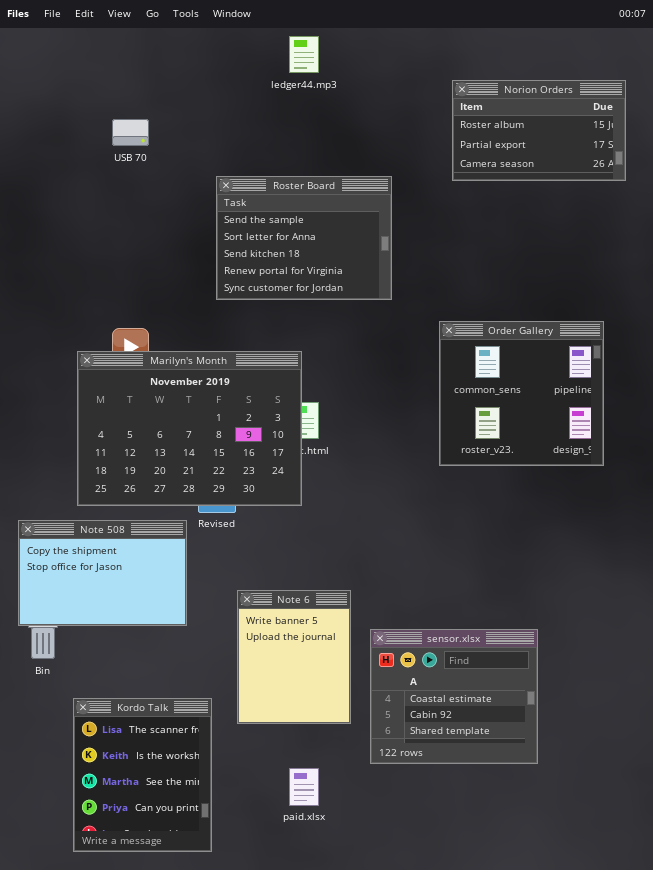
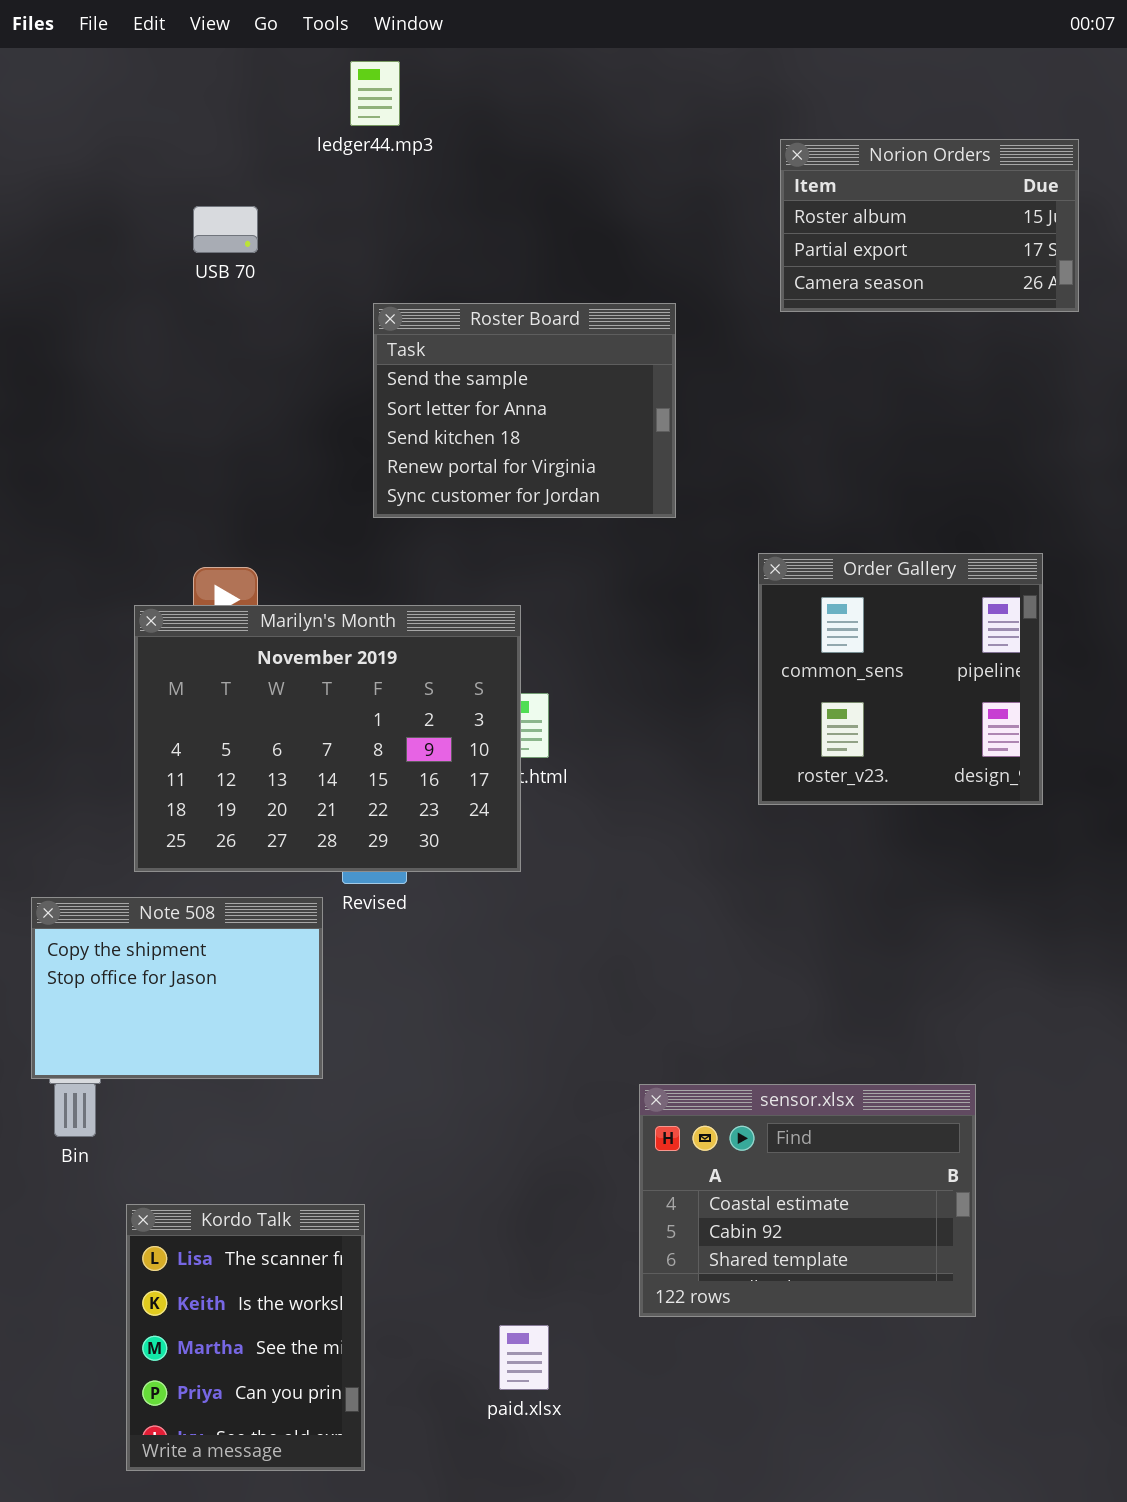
ledger44.mp3: [289,36,319,73] -> [350,61,400,126], moved
Note 6: [237,590,351,724] -> none, closed
sensor.xlsx: [370,629,538,764] -> [639,1084,976,1317], resized

